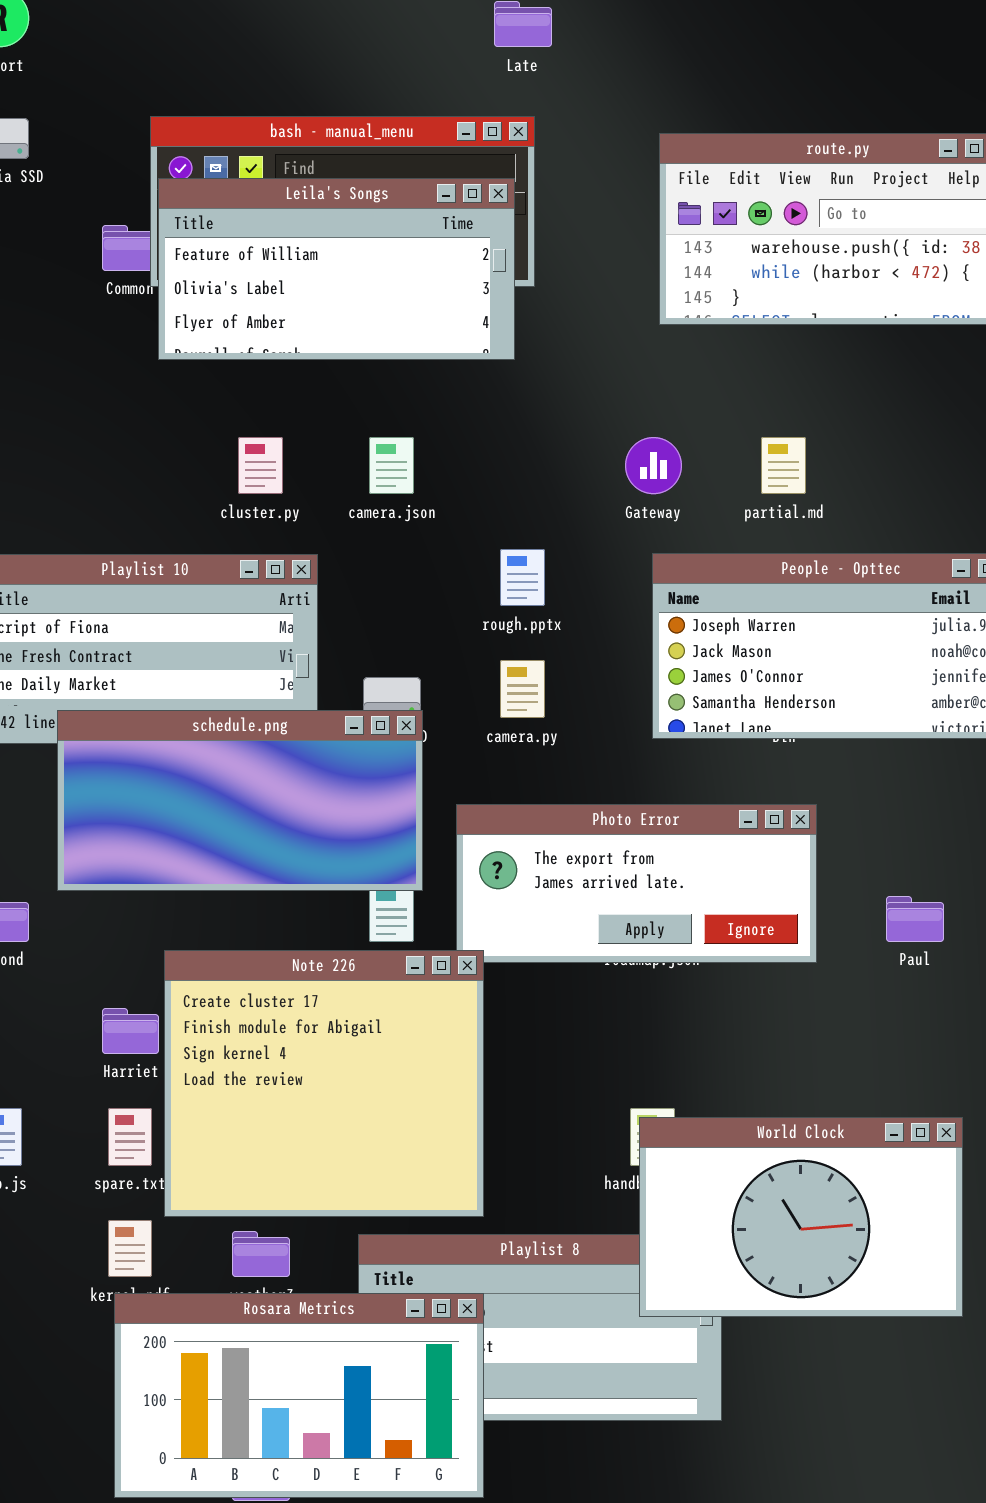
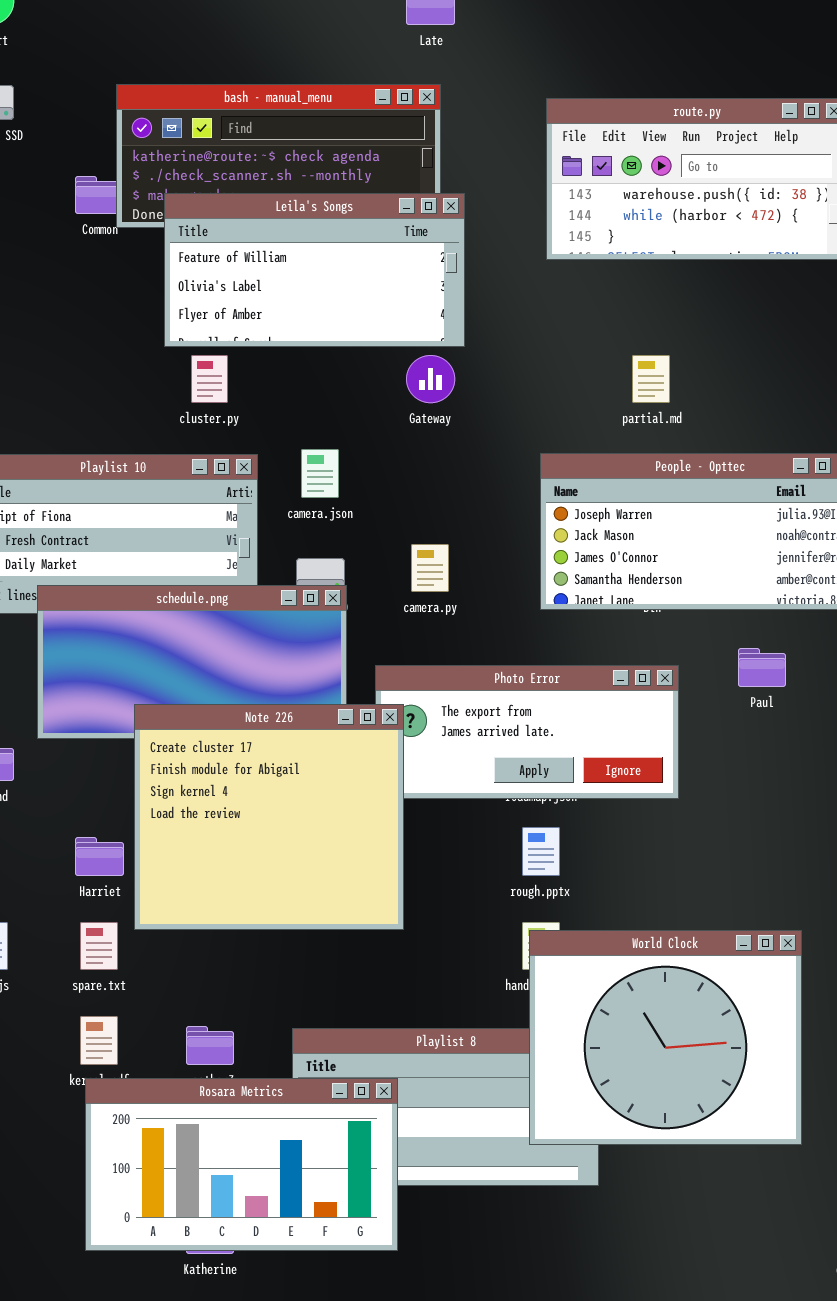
Leila's Songs: [158,178,515,360] -> [164,193,465,347], moved
camera.json: [369,437,414,494] -> [301,449,339,498], moved
Gateway: [625,437,682,494] -> [406,355,455,403], moved
rough.pptx: [500,549,545,606] -> [522,827,560,876], moved
Paul: [886,896,944,942] -> [738,648,786,687], moved
Note 226: [164,950,484,1217] -> [134,704,404,930], moved
World Clock: [639,1117,963,1317] -> [529,930,802,1145], resized

